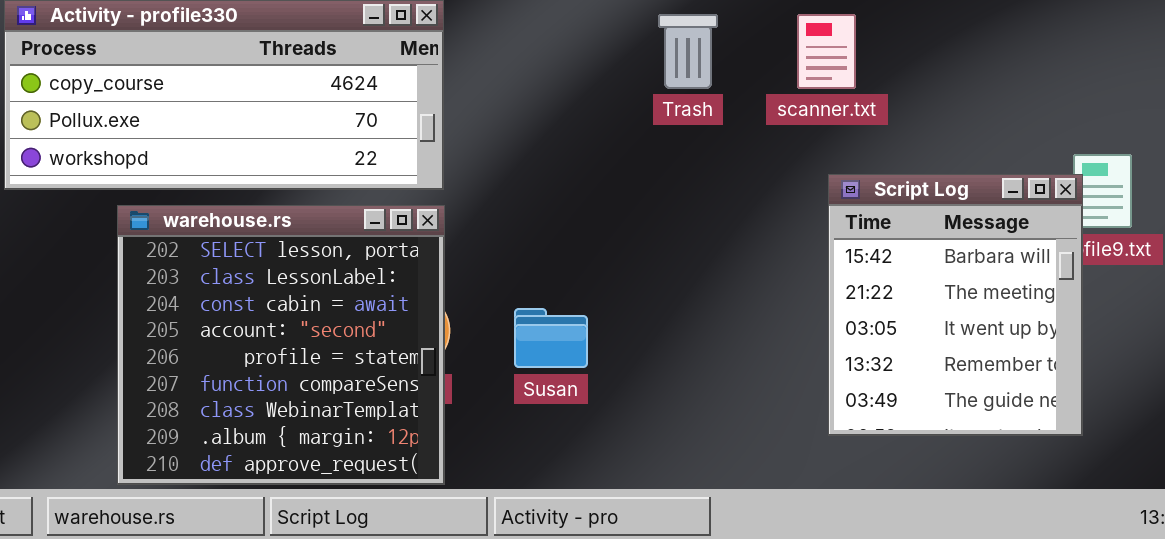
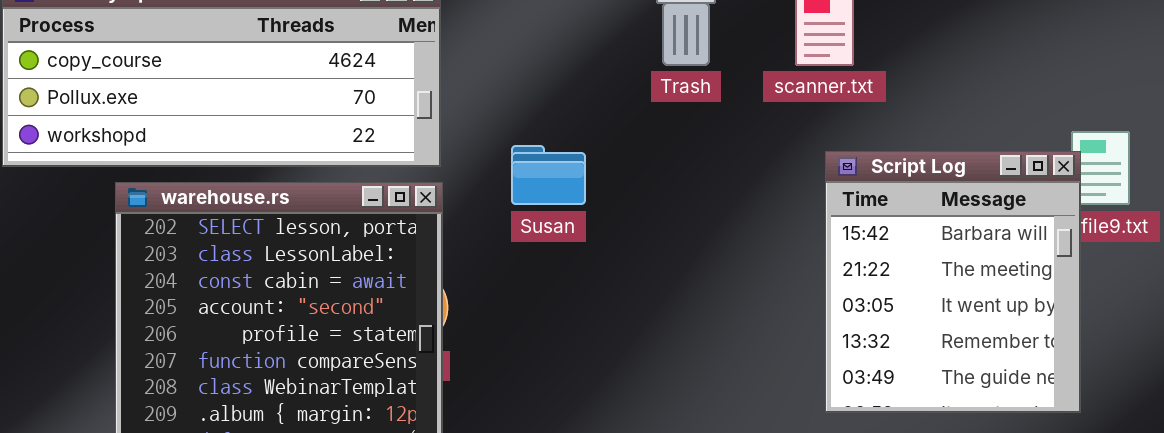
Susan: [514,308,588,368] -> [511,145,586,205], moved

